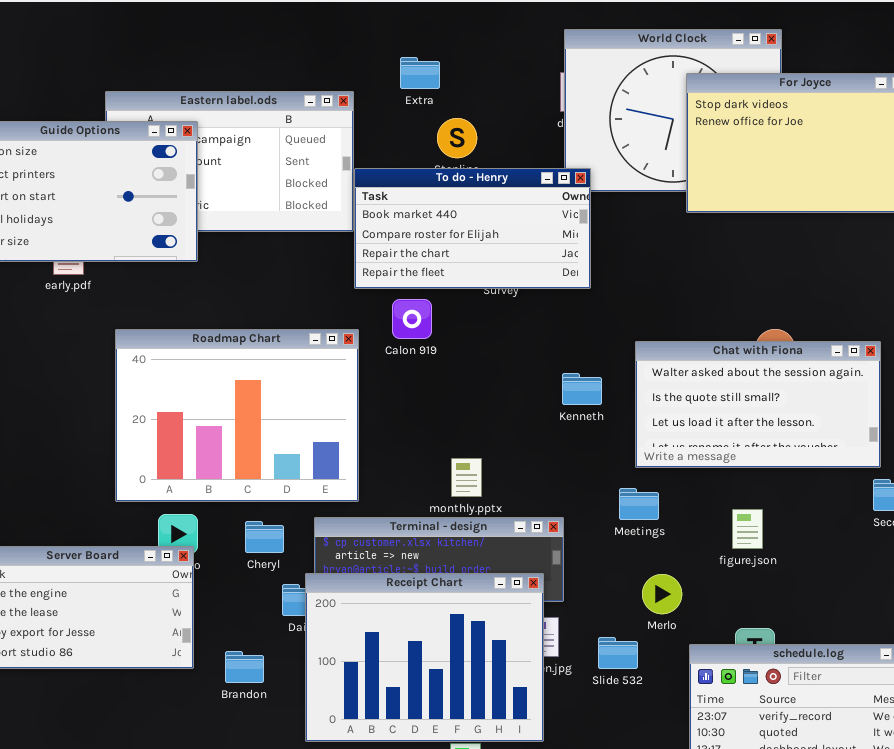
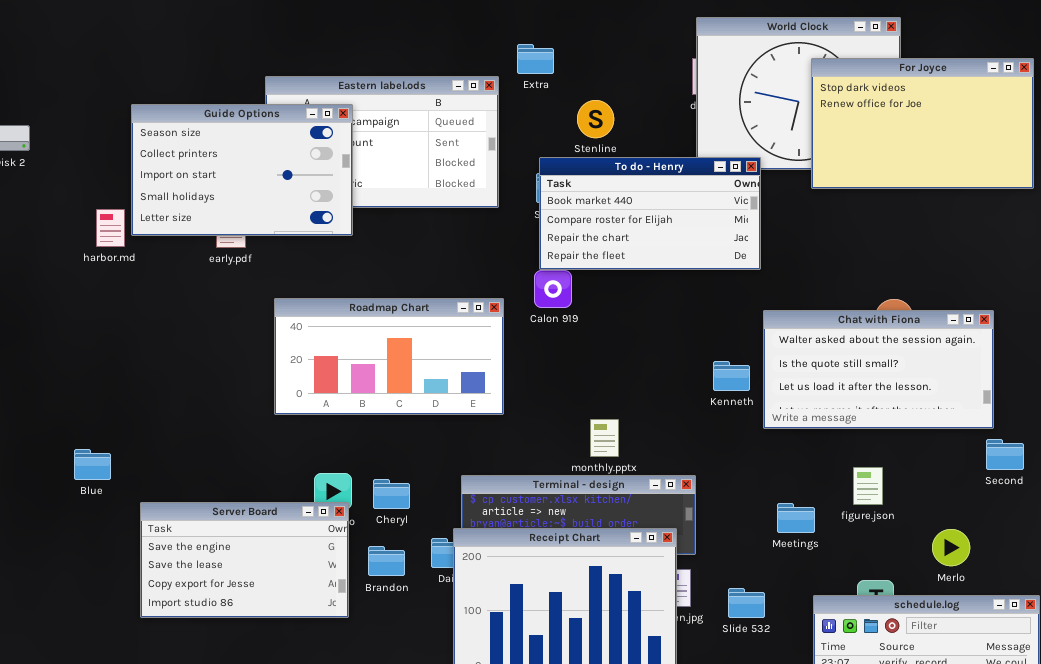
Extra: [400,57,440,89] -> [517,44,554,74], moved
To do - Henry: [354,168,591,289] -> [539,157,761,270], moved
Roadmap Chart: [115,329,359,502] -> [274,298,504,415], resized
Kenneth: [562,373,602,405] -> [713,361,750,391], moved
Meetings: [619,488,659,520] -> [777,503,815,533], moved
Cheryl: [245,521,284,553] -> [373,479,410,509], moved
Merlo: [642,574,682,614] -> [932,529,970,566], moved
Brandon: [225,651,264,683] -> [368,546,405,576], moved

